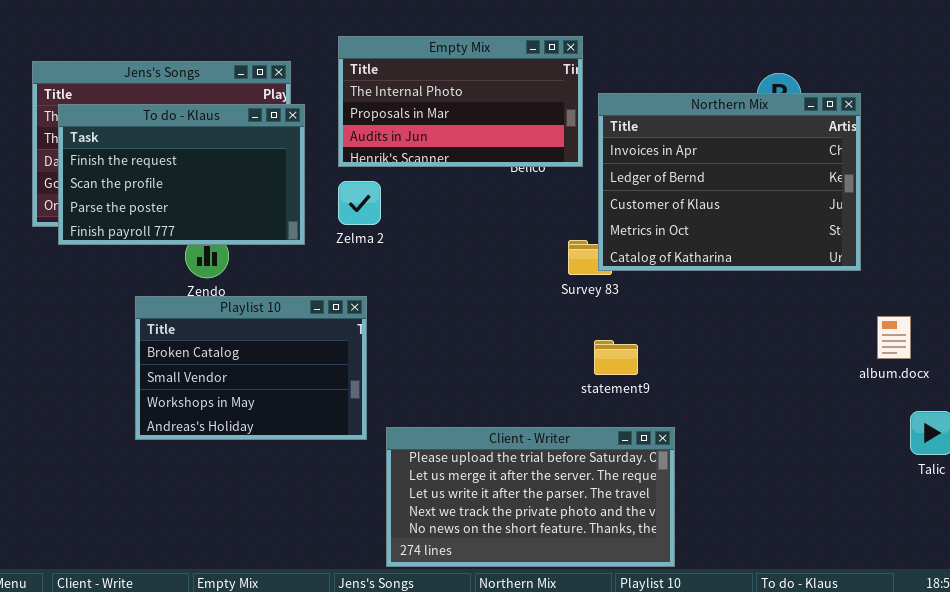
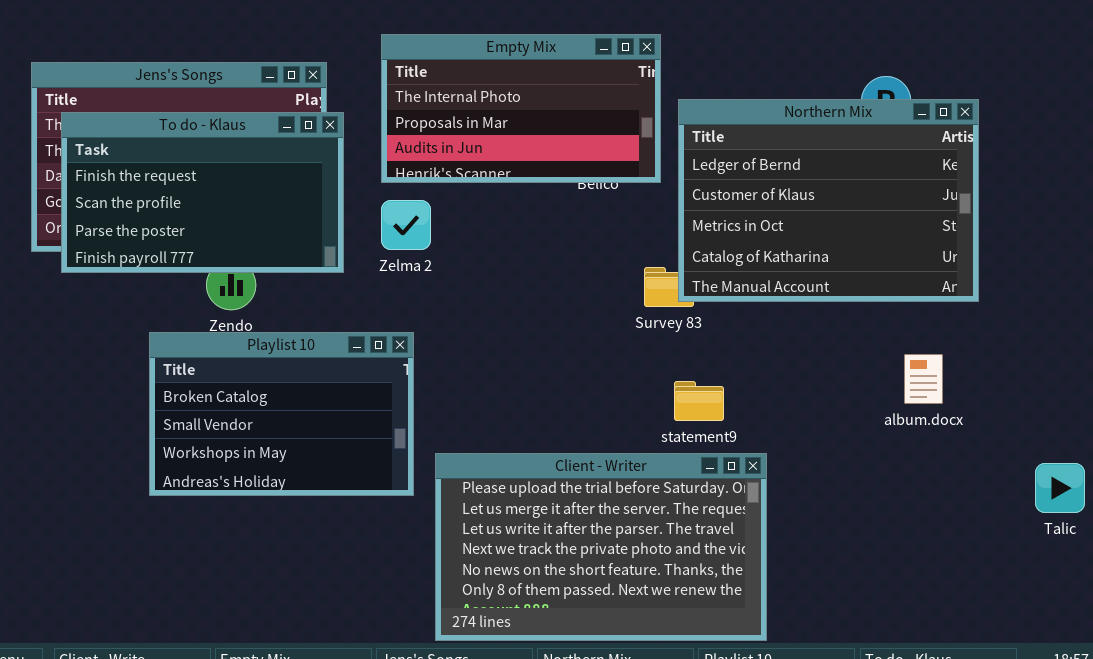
Northern Mix: [598,93,861,271] -> [678,99,979,302], scrolled down 1 row
album.docx: [877,316,911,359] -> [904,354,943,404], moved
Client - Writer: [386,427,675,567] -> [435,453,767,641], resized

